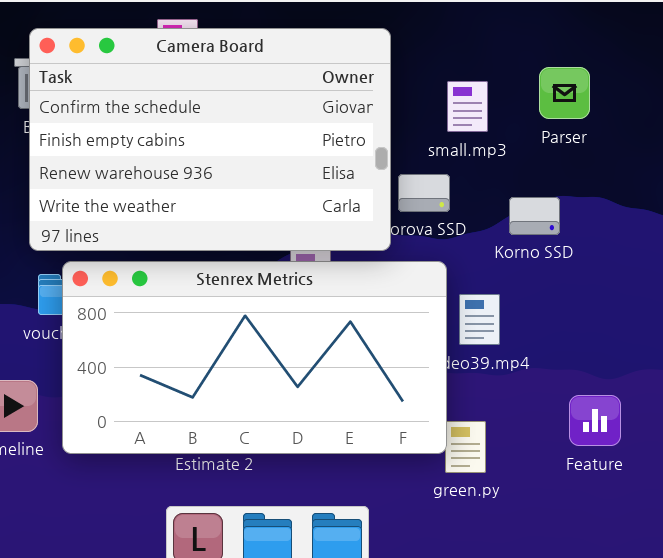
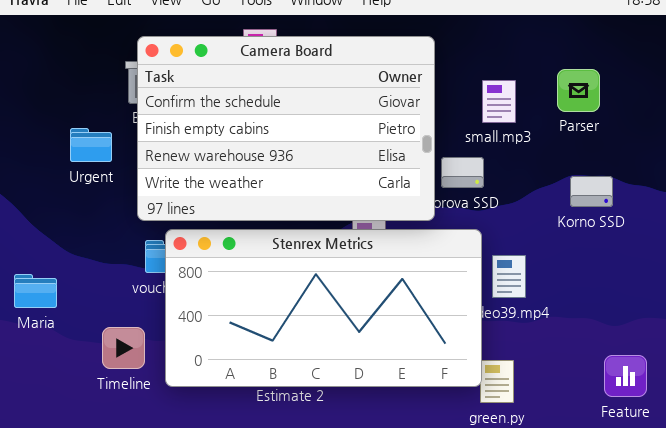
Korno SSD: [509,197,560,235] -> [570,176,613,207], moved
Feature: [569,395,621,446] -> [604,355,647,397], moved

